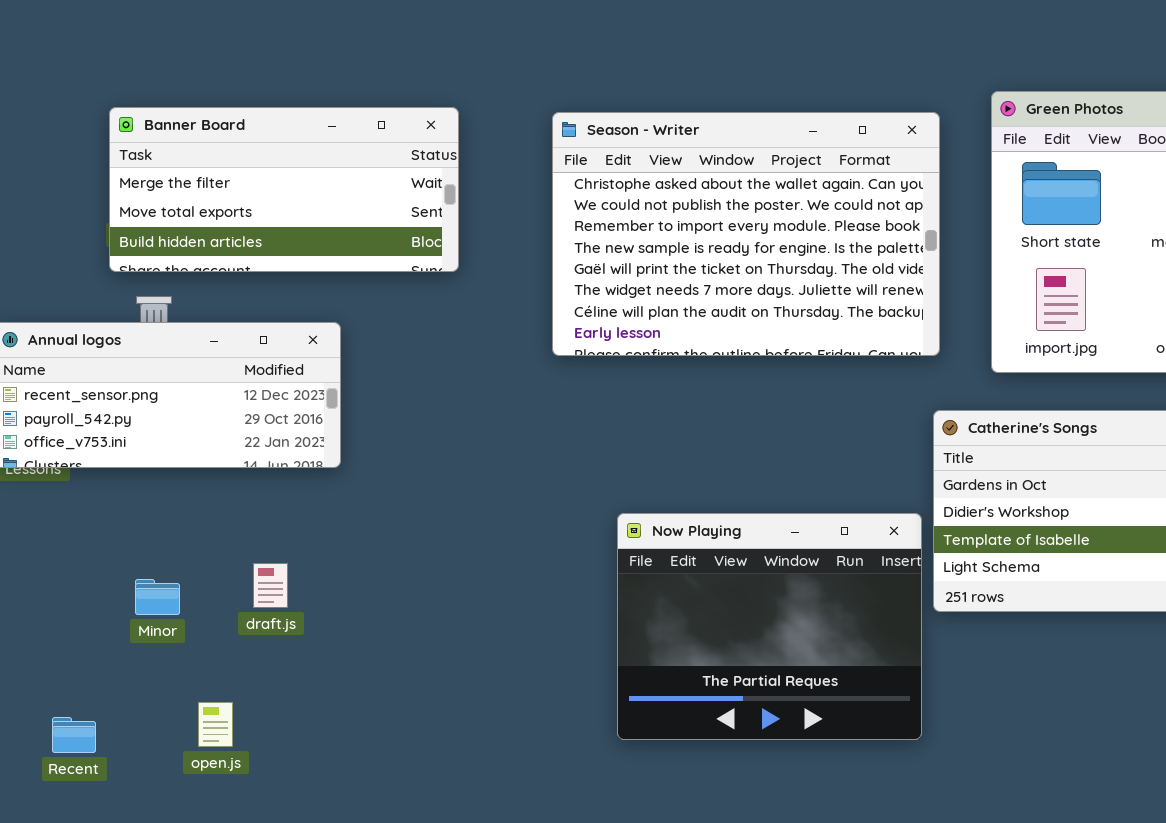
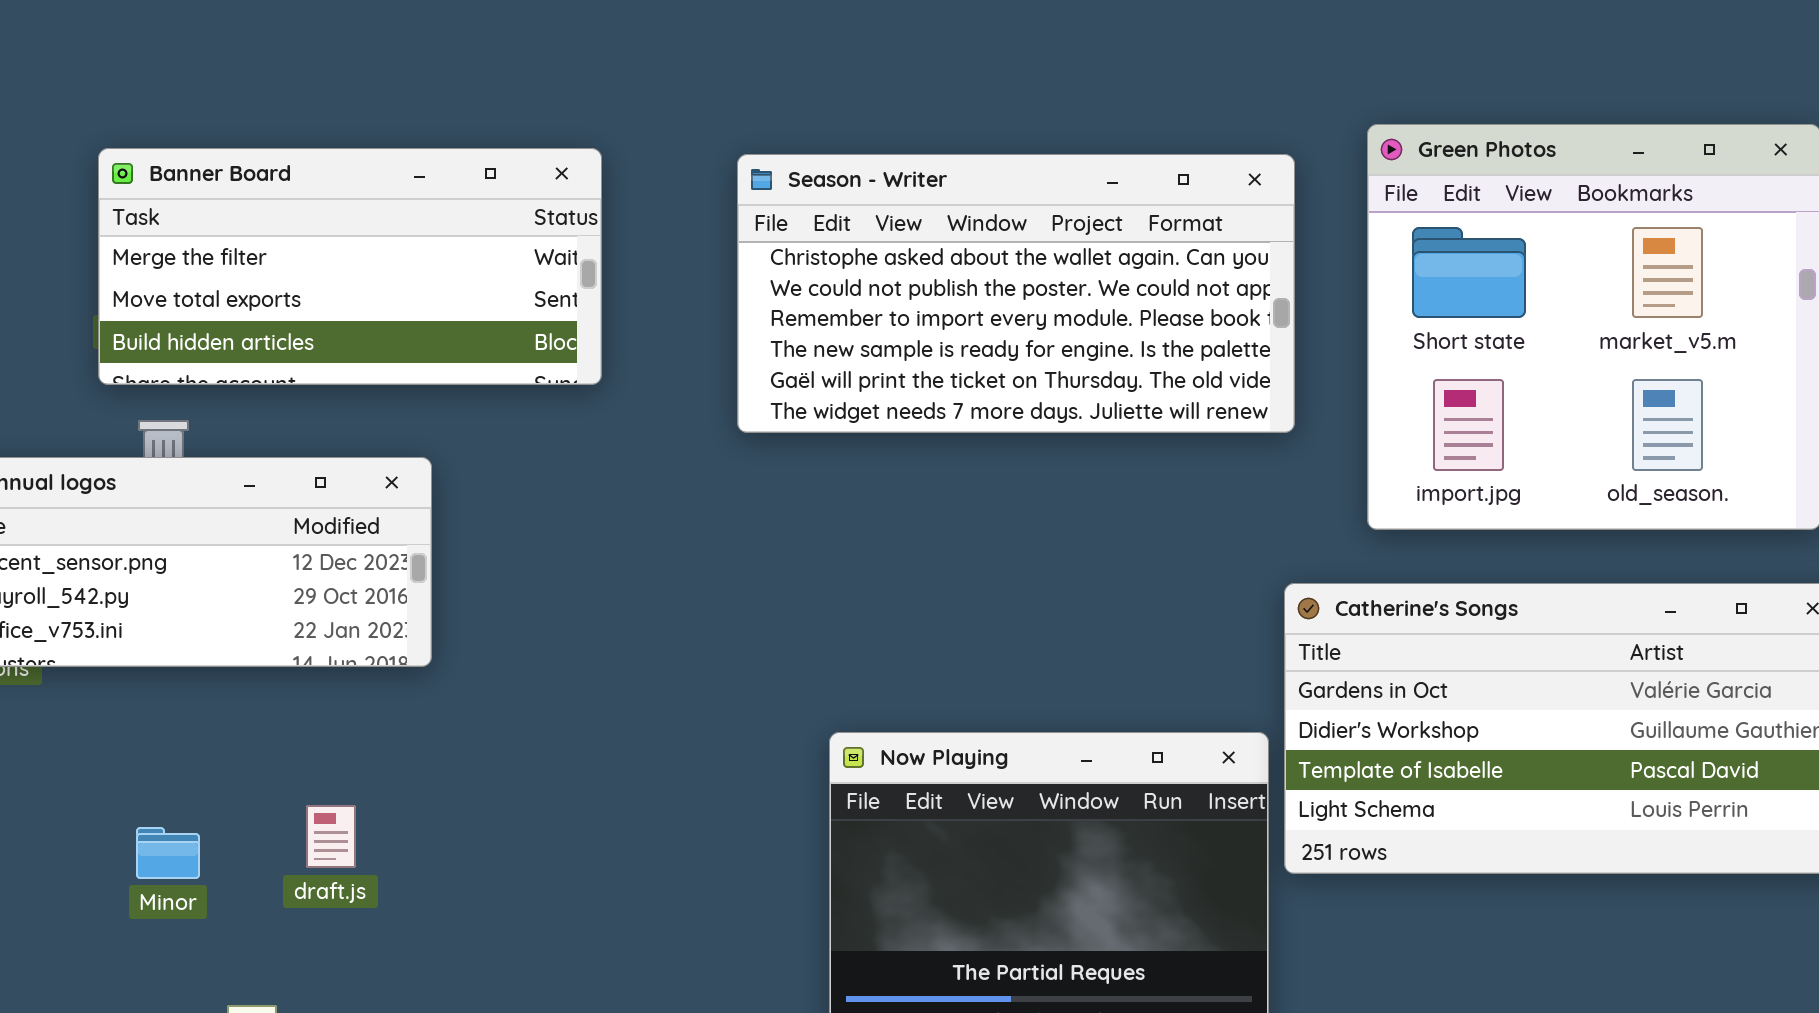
Season - Writer: [552,112,940,356] -> [737,154,1295,433], resized

